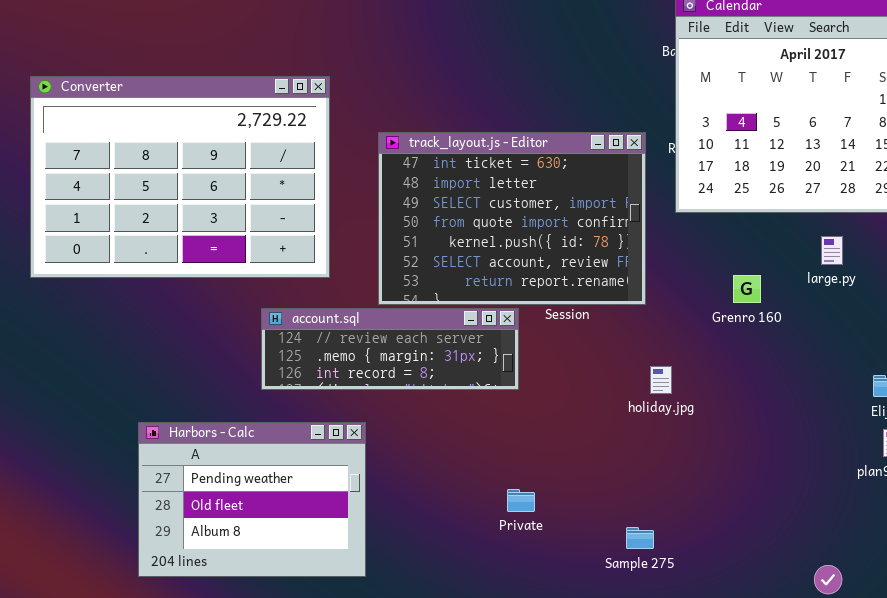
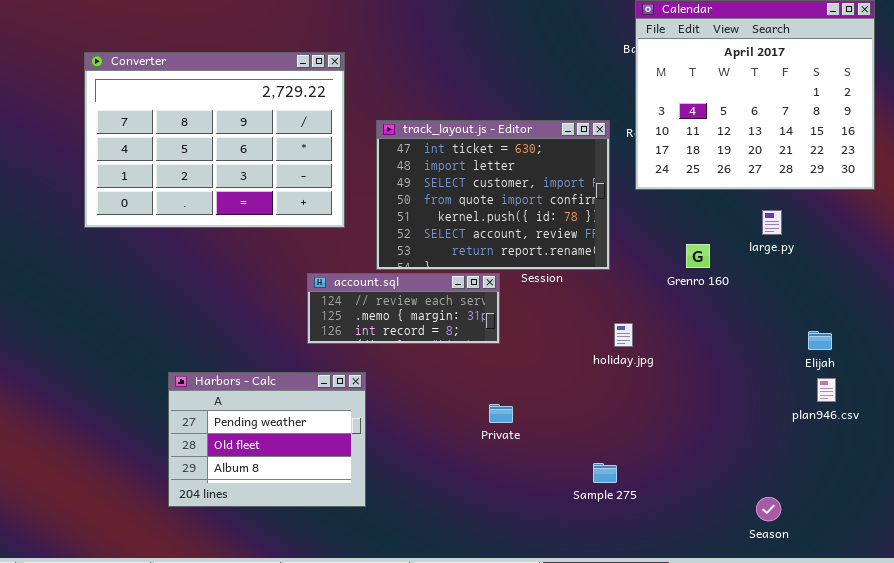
Converter: [30,76,330,278] -> [84,52,345,228], moved
account.sql: [261,308,519,390] -> [307,273,500,344], resized
Private: [507,489,535,512] -> [489,404,513,423], moved

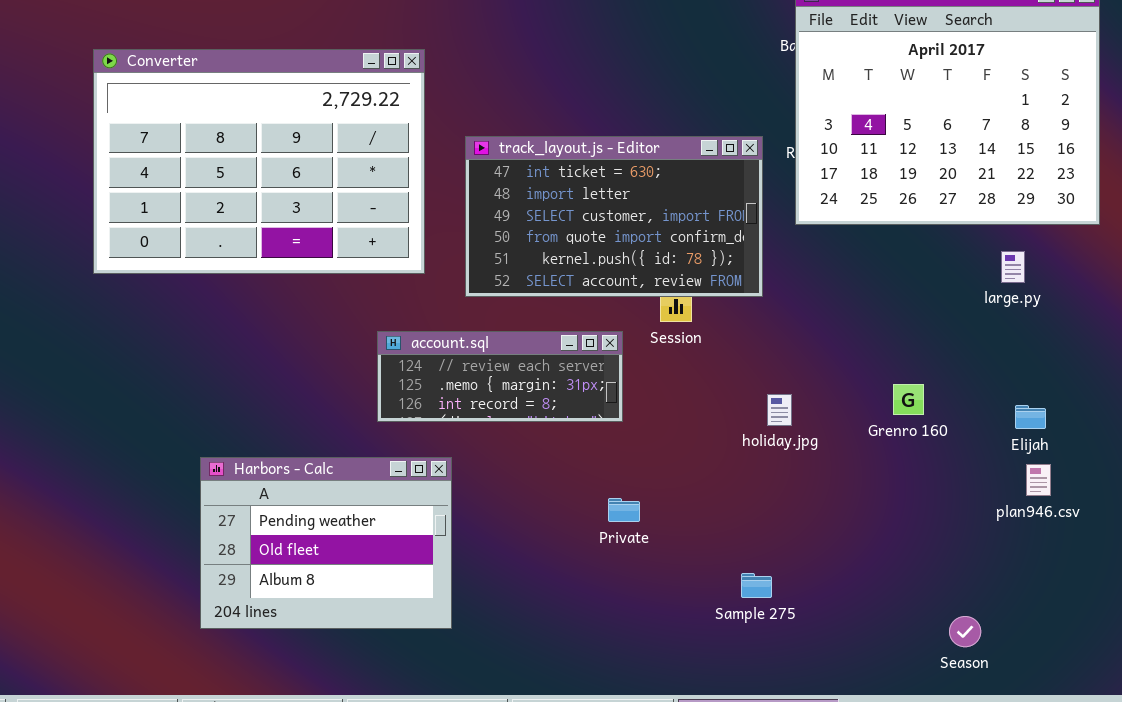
track_layout.js - Editor: [376,120,610,270] -> [465,136,763,297], resized
large.py: [762,210,782,235] -> [1001,251,1025,283], moved
Grenro 160: [686,244,710,268] -> [893,384,924,415], moved

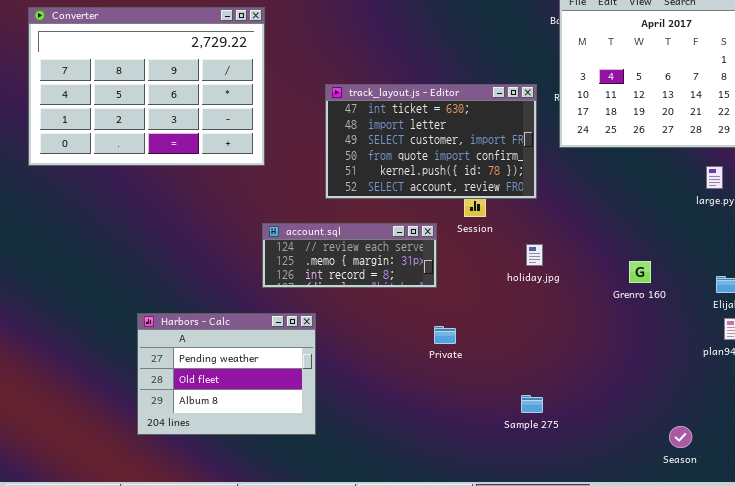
Converter: [93,49,425,274] -> [28,7,265,166], moved
holiday.jpg: [767,394,792,426] -> [526,244,543,266], moved
Private: [608,498,640,522] -> [434,326,456,344], moved

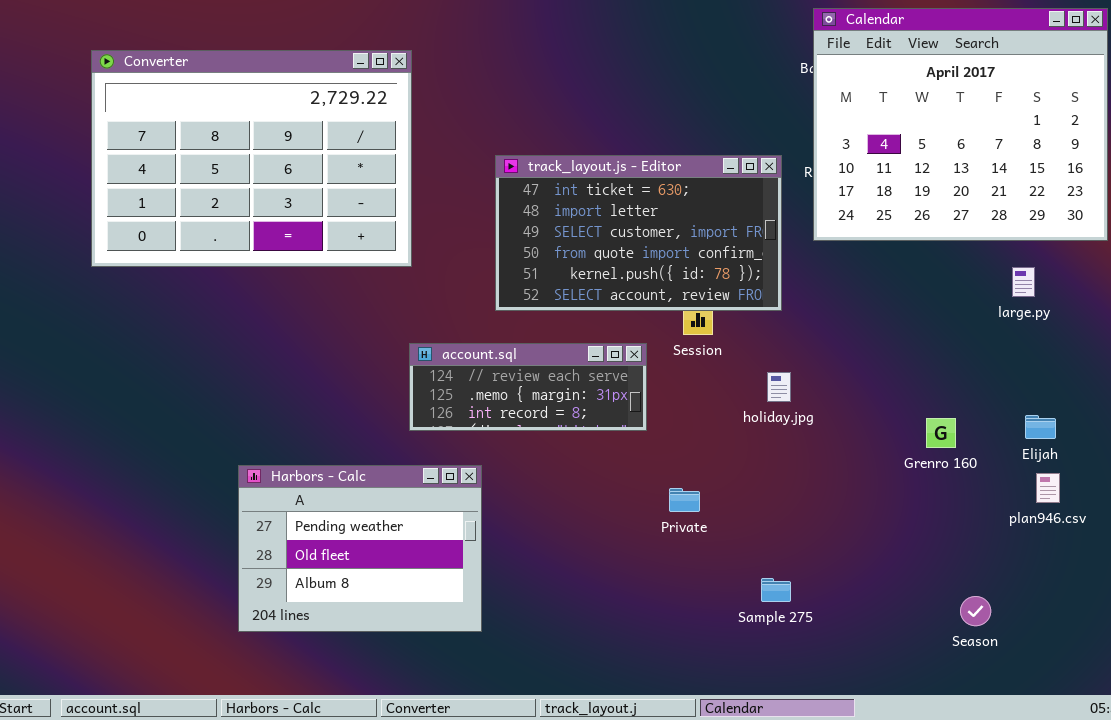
Grenro 160: [629,261,651,283] -> [926,418,956,448], moved
Private: [434,326,456,344] -> [669,488,700,512], moved
Season: [669,426,692,448] -> [960,596,991,626], moved

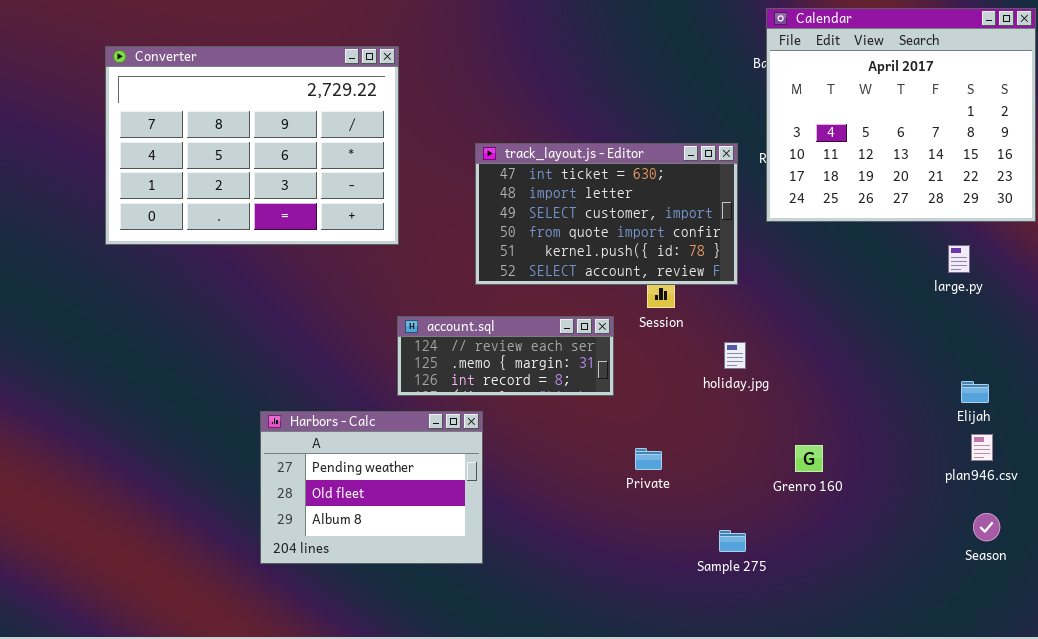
Grenro 160: [926,418,956,448] -> [795,445,823,472], moved
Harbors - Calc: [238,465,482,632] -> [260,411,483,564], moved
Season: [960,596,991,626] -> [973,513,1000,541], moved

